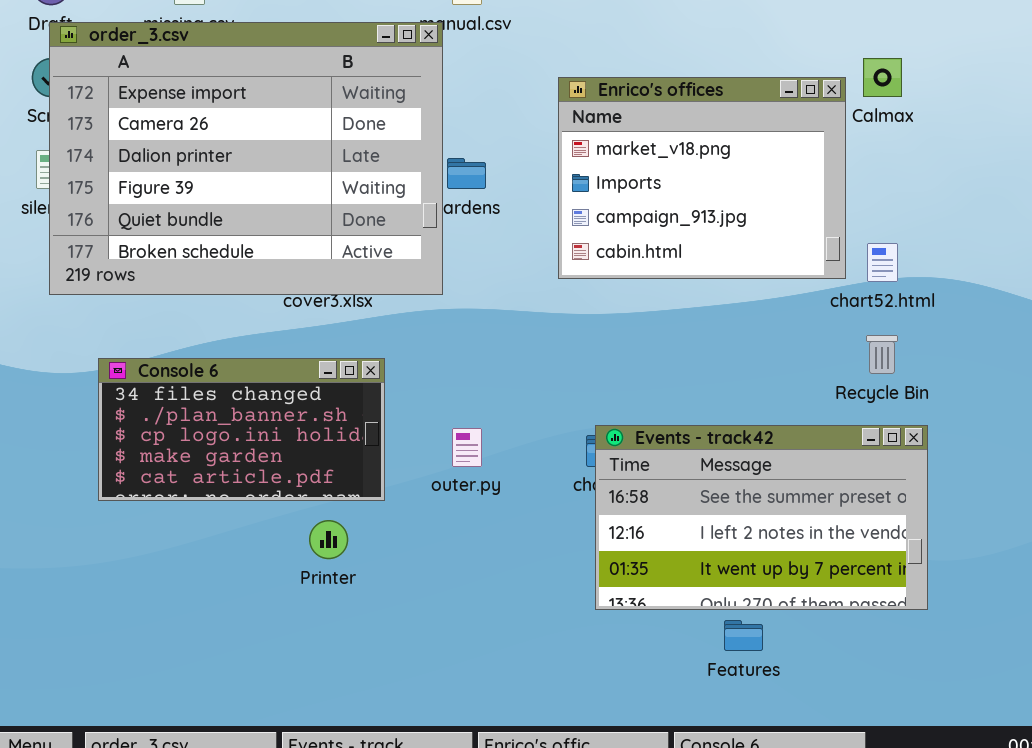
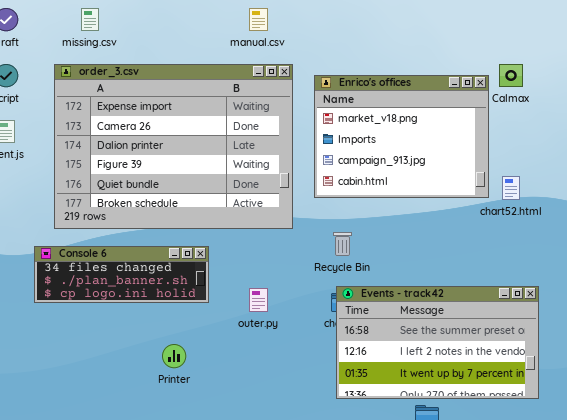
order_3.csv: [49,22,443,295] -> [54,64,293,229], moved
Recycle Bin: [866,335,898,374] -> [333,232,352,256], moved
Console 6: [98,358,385,501] -> [34,246,209,303], resized

